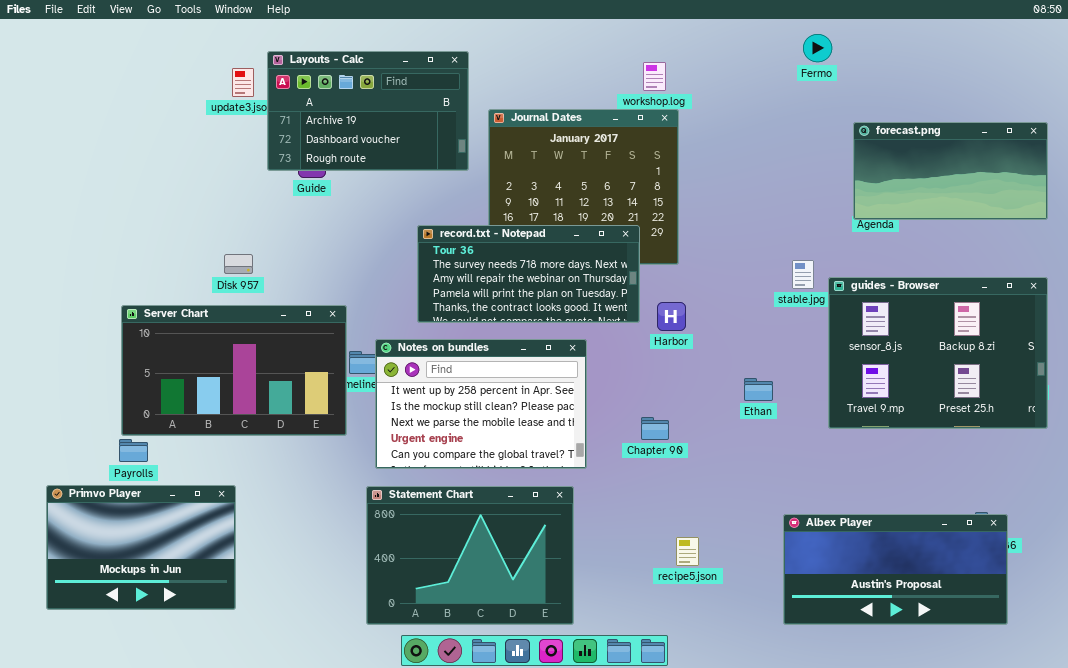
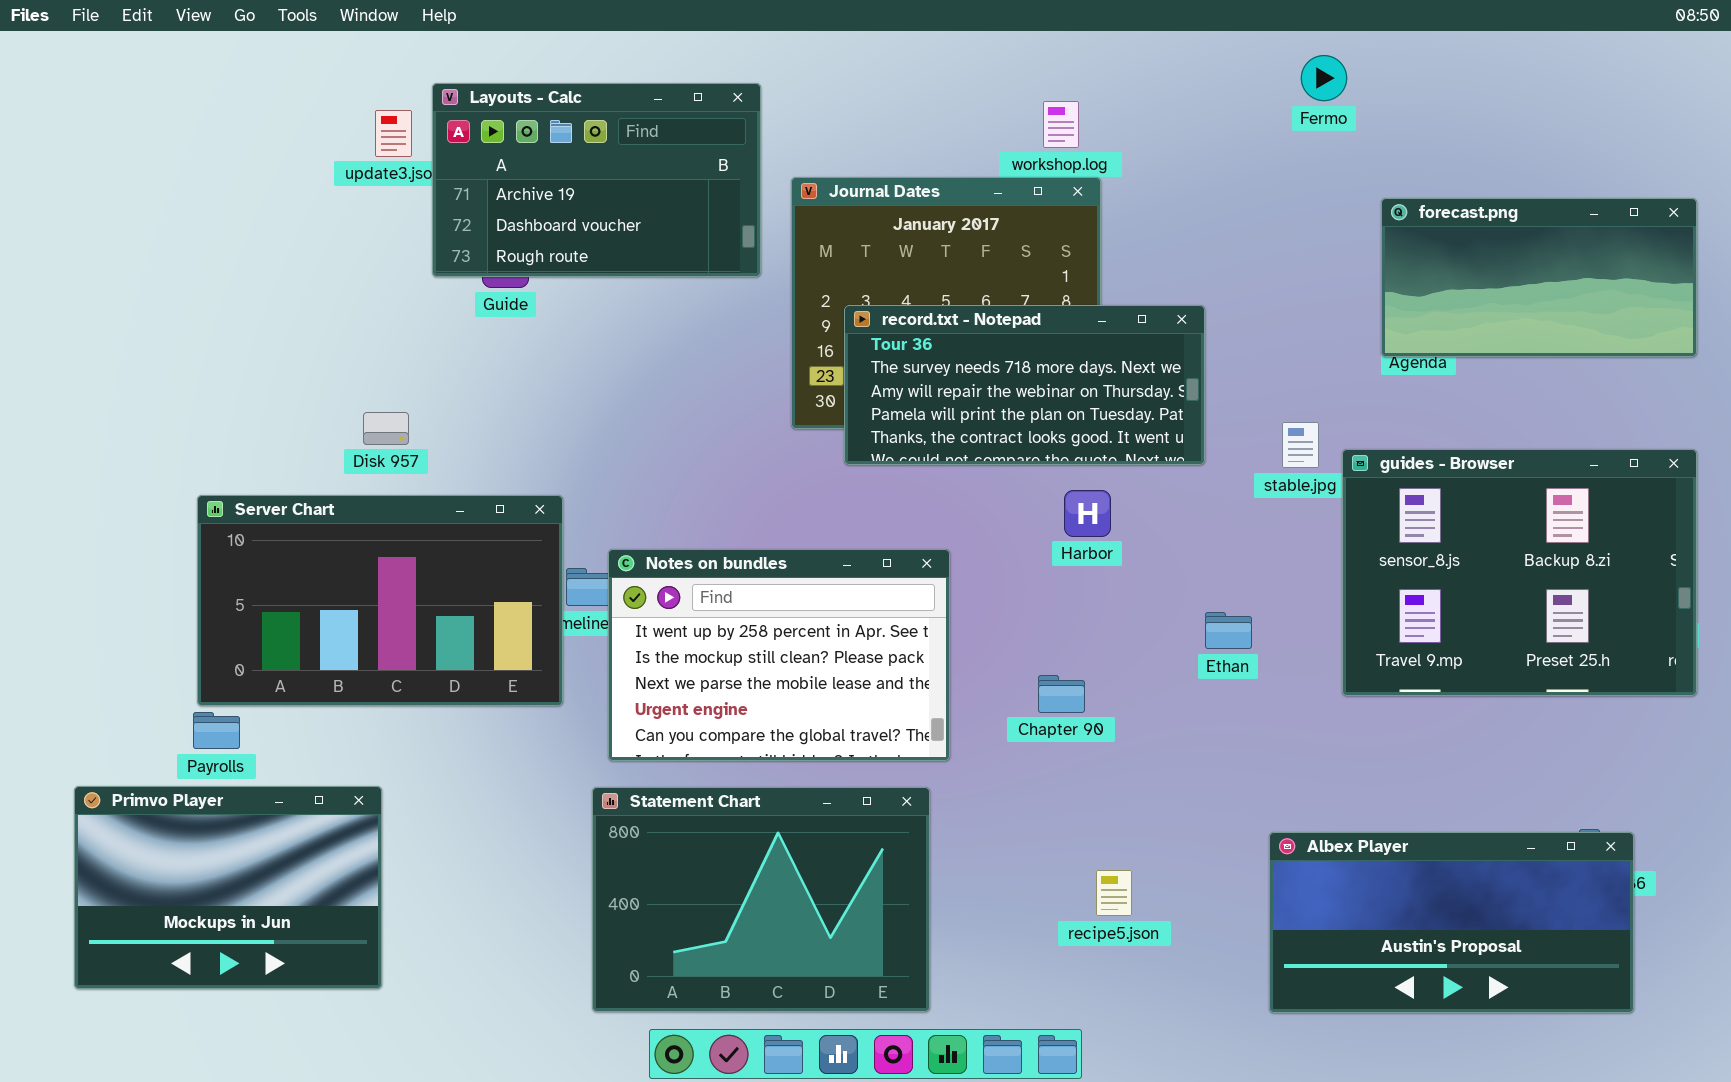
record.txt - Notepad: [417,225,640,323] -> [844,305,1205,465], moved

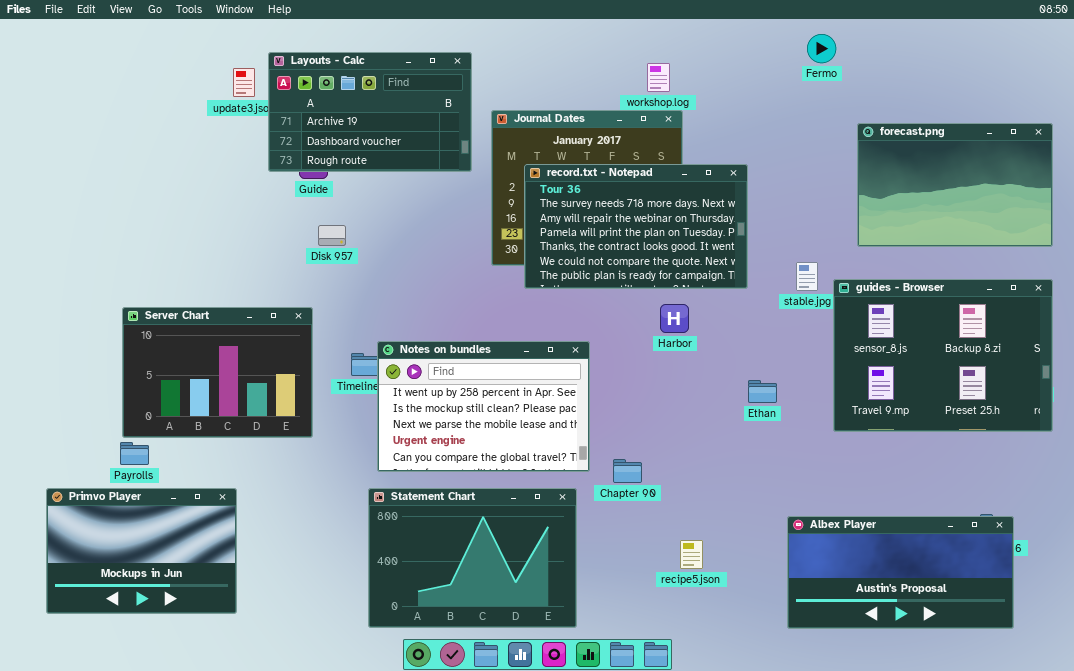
forecast.png: [1381,198,1697,357] -> [857,123,1053,247], resized
record.txt - Notepad: [844,305,1205,465] -> [524,164,748,289], resized
Disk 957: [363,412,409,445] -> [318,225,346,246], moved
Server Chart: [197,495,563,706] -> [122,307,313,438], resized
Chapter 90: [1038,675,1085,713] -> [613,459,642,483], moved

